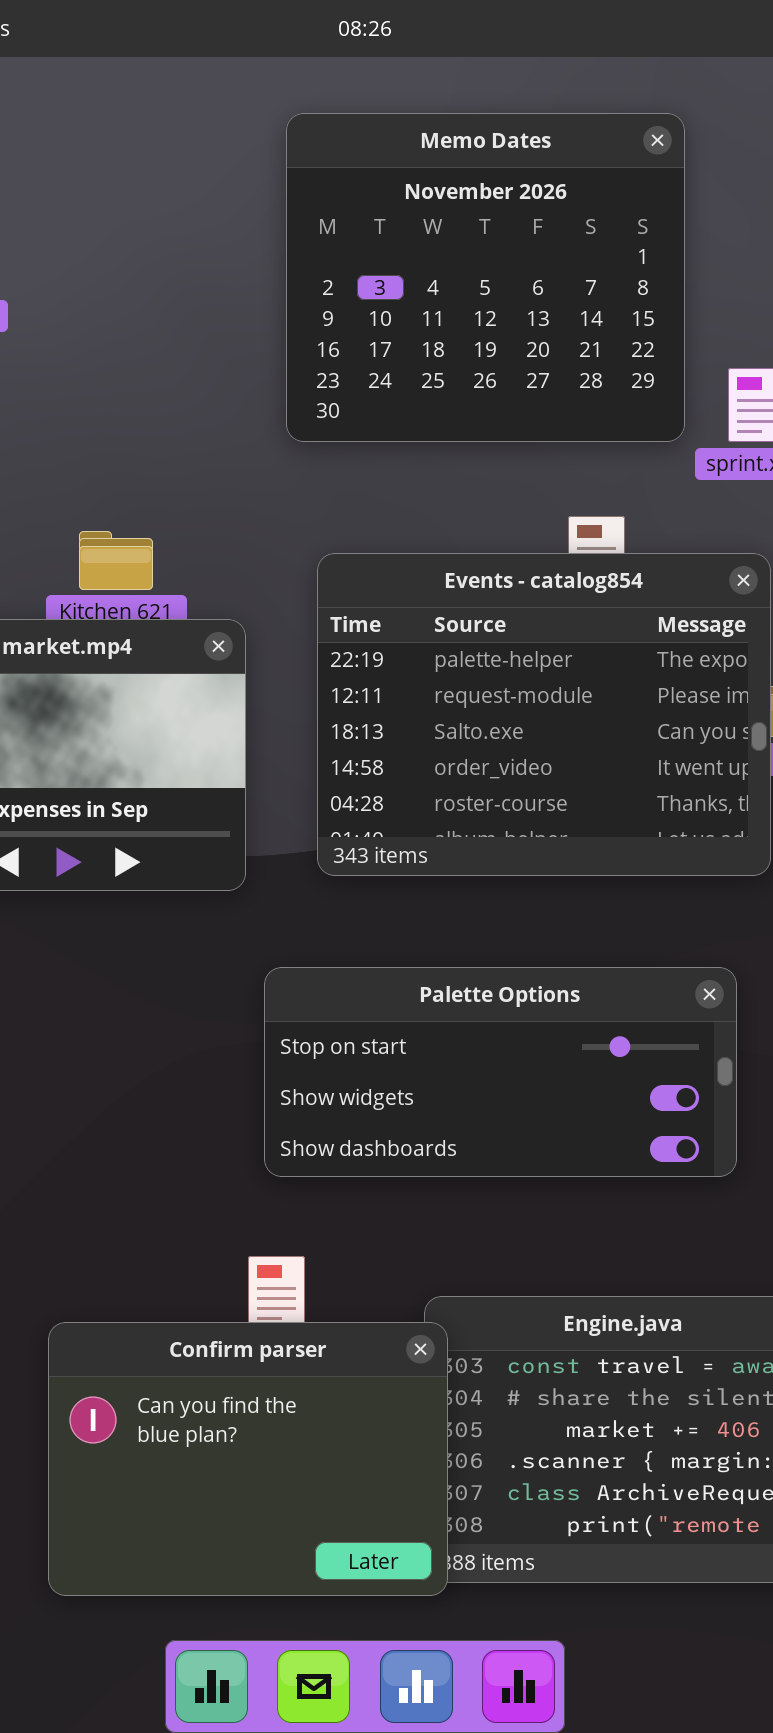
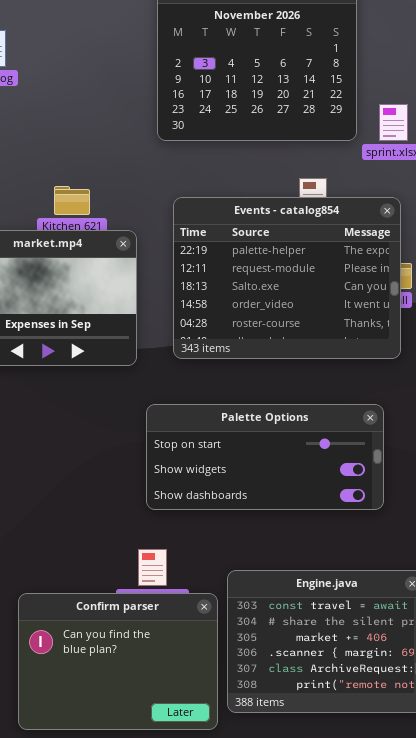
Confirm parser: [48,1322,448,1596] -> [18,593,218,730], moved

